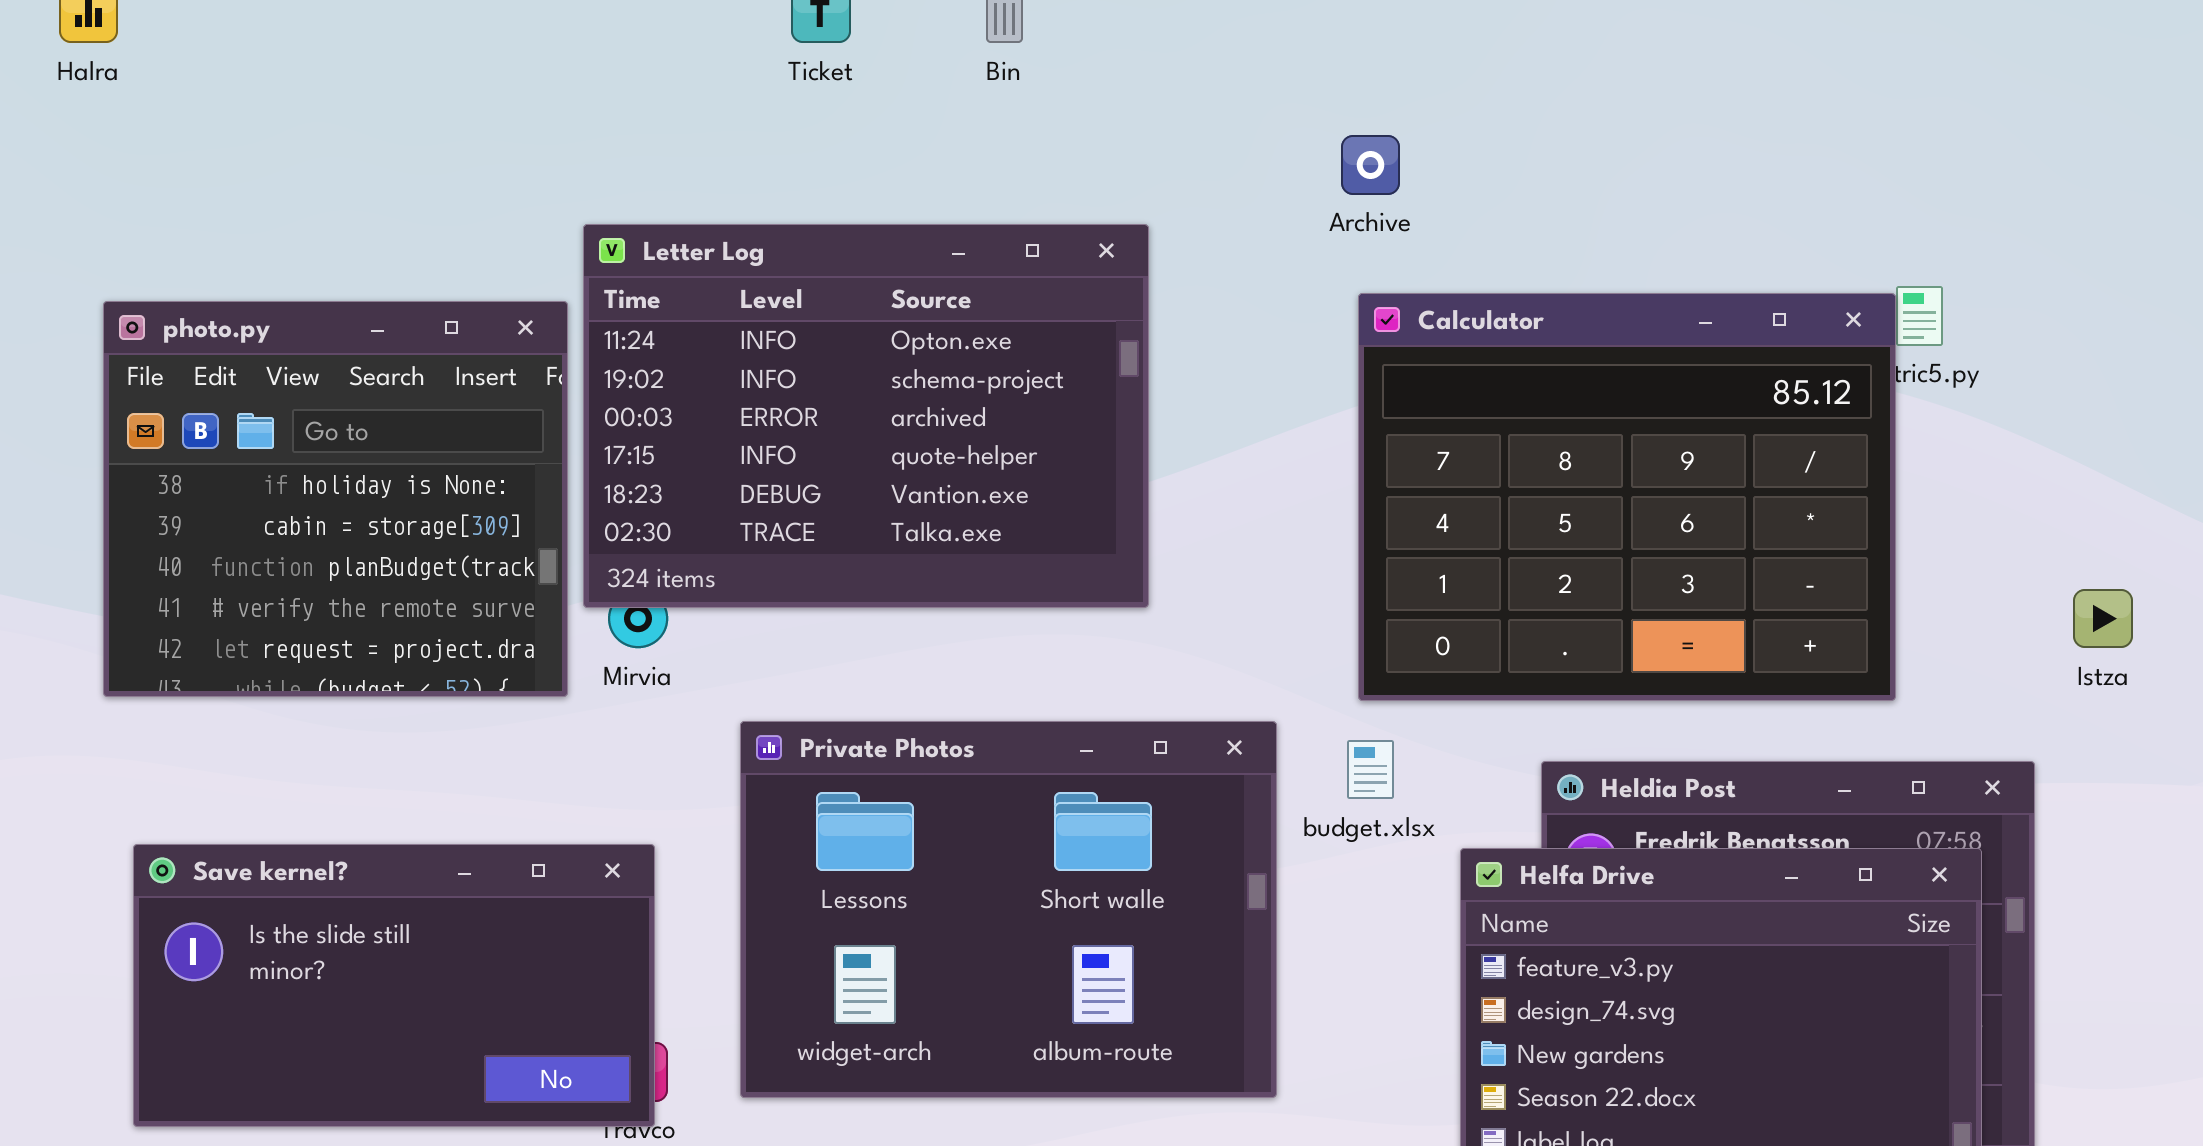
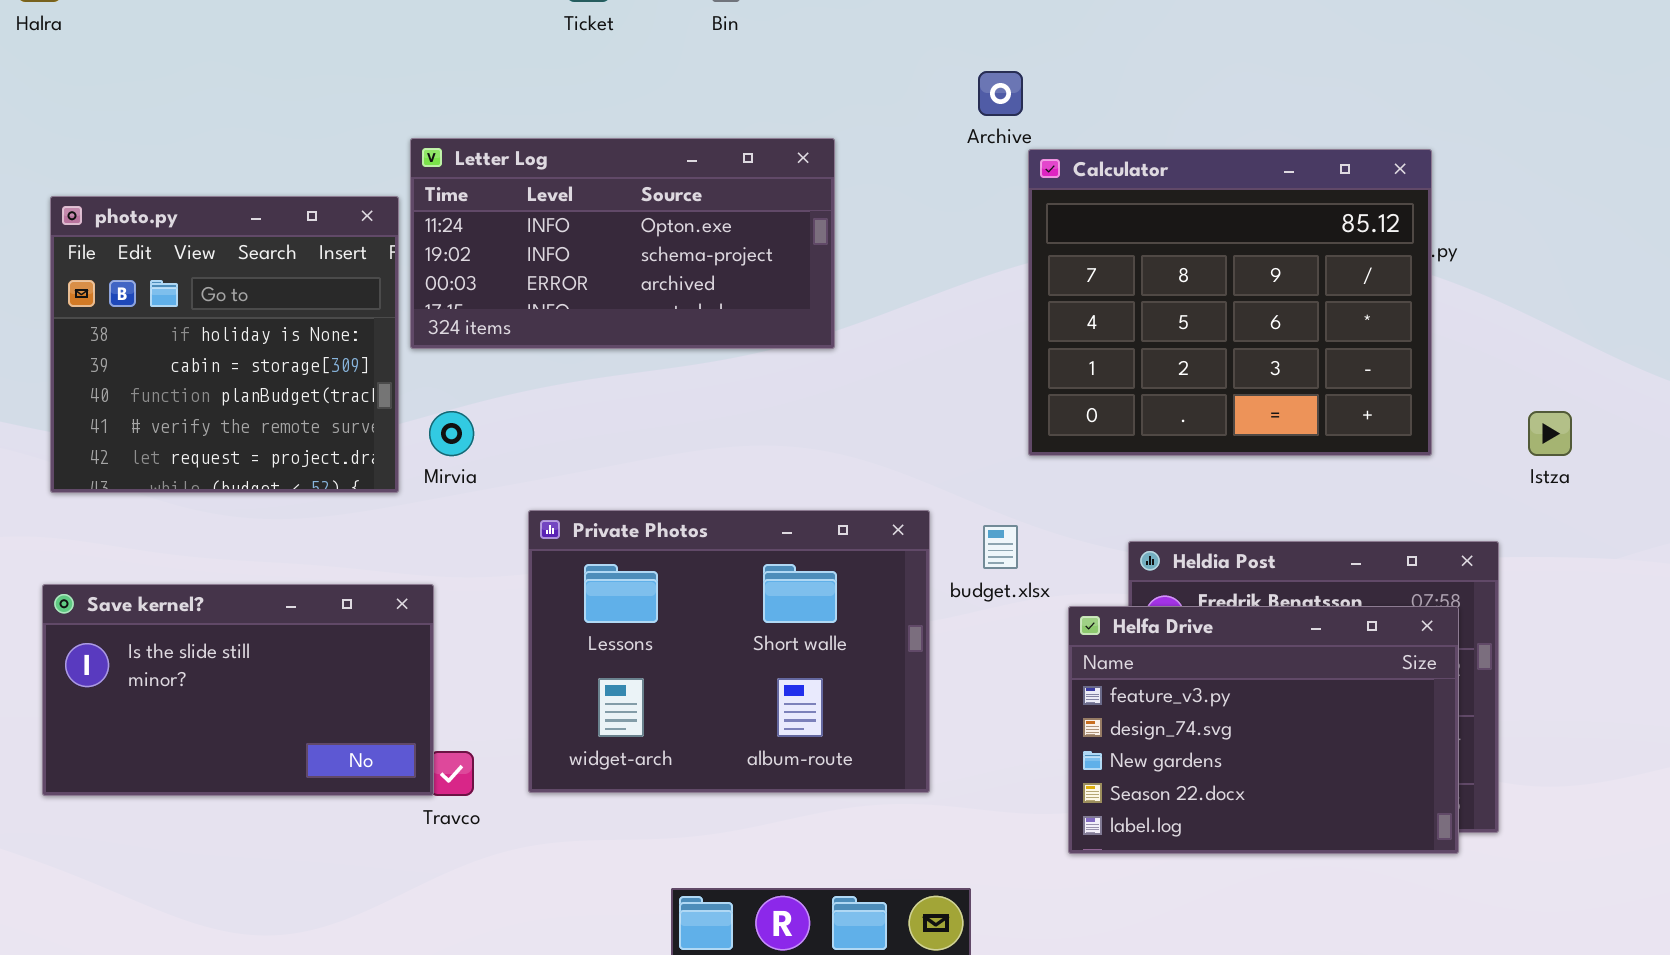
Letter Log: [583,224,1149,608] -> [410,138,835,349], resized
Calculator: [1358,293,1896,701] -> [1028,149,1432,456], moved
Save kernel?: [133,844,655,1127] -> [42,584,434,796], moved

